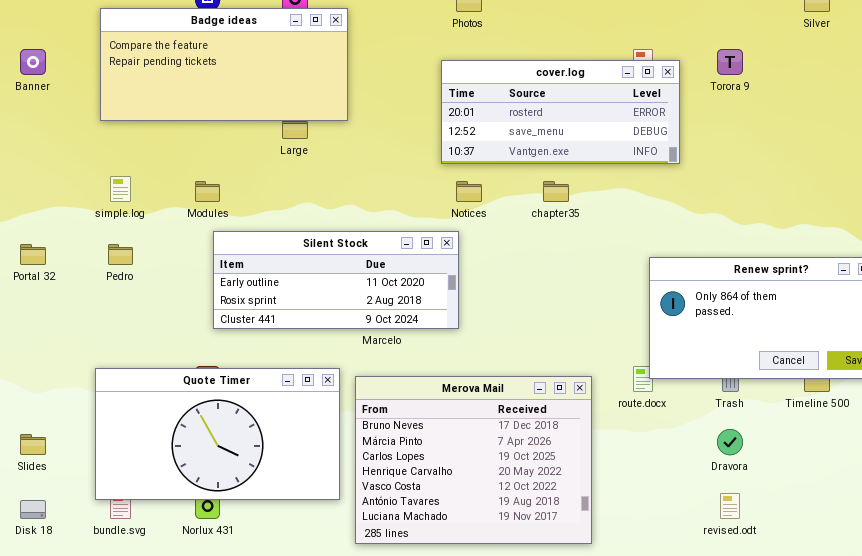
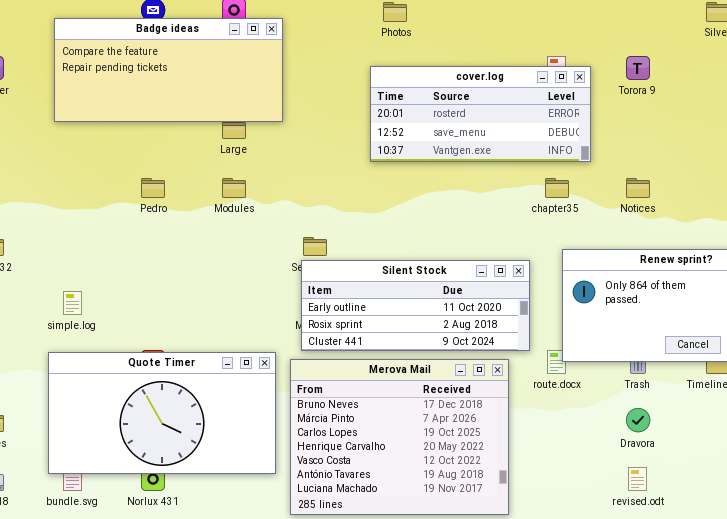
simple.log: [110,176,131,202] -> [63,291,82,315], moved
Modules: [195,181,220,202] -> [222,178,246,198], moved
Notices: [456,181,482,202] -> [626,178,650,198], moved
chapter35: [543,181,569,202] -> [545,178,569,198], moved
Silent Stock: [213,231,459,329] -> [301,260,530,351], moved
Pedro: [108,244,133,265] -> [141,178,165,198], moved

